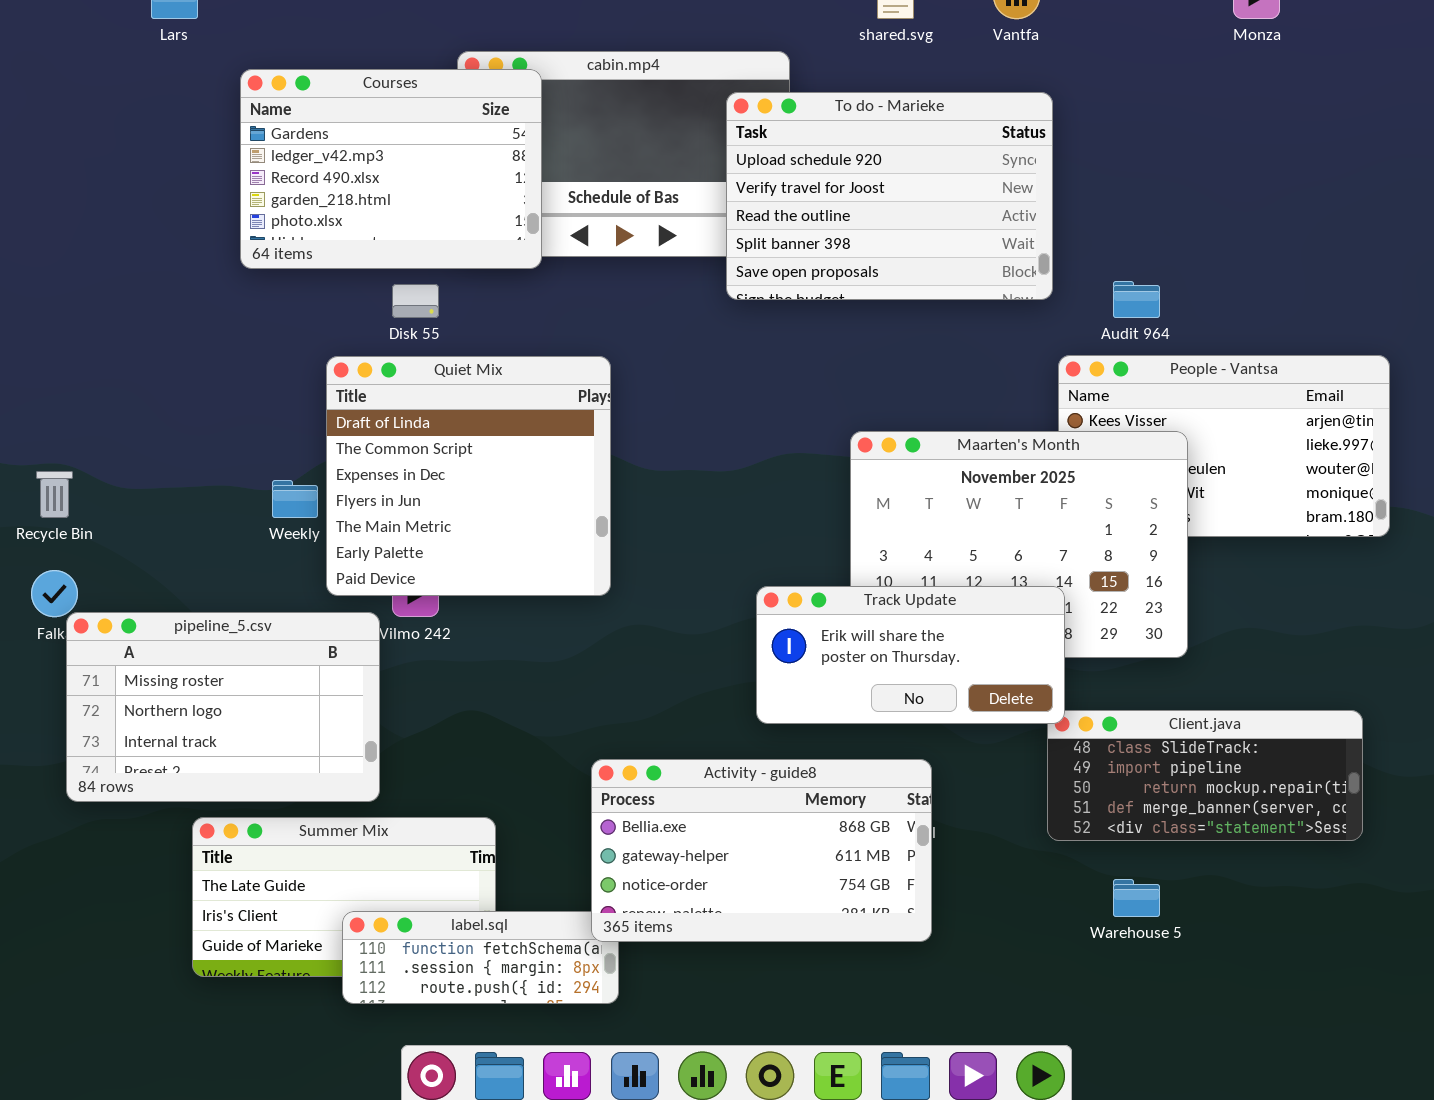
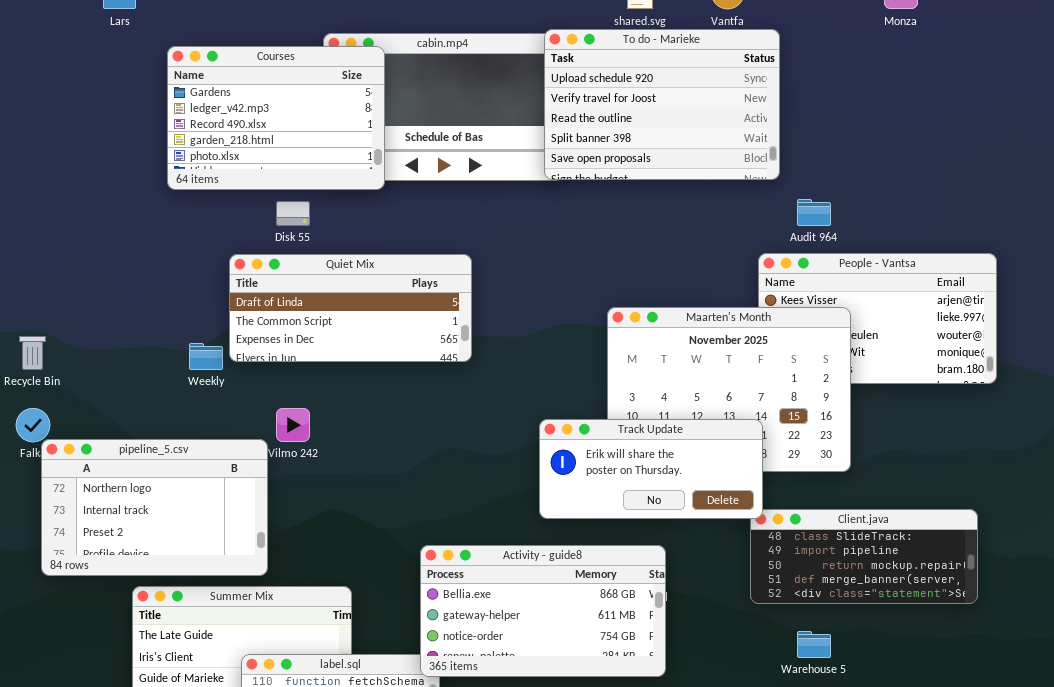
To do - Marieke: [726,92,1053,300] -> [544,29,780,180], moved
Quiet Mix: [326,356,611,596] -> [229,254,472,362], resized
pipeline_5.csv: [66,612,380,802] -> [41,439,268,576], scrolled down 1 row

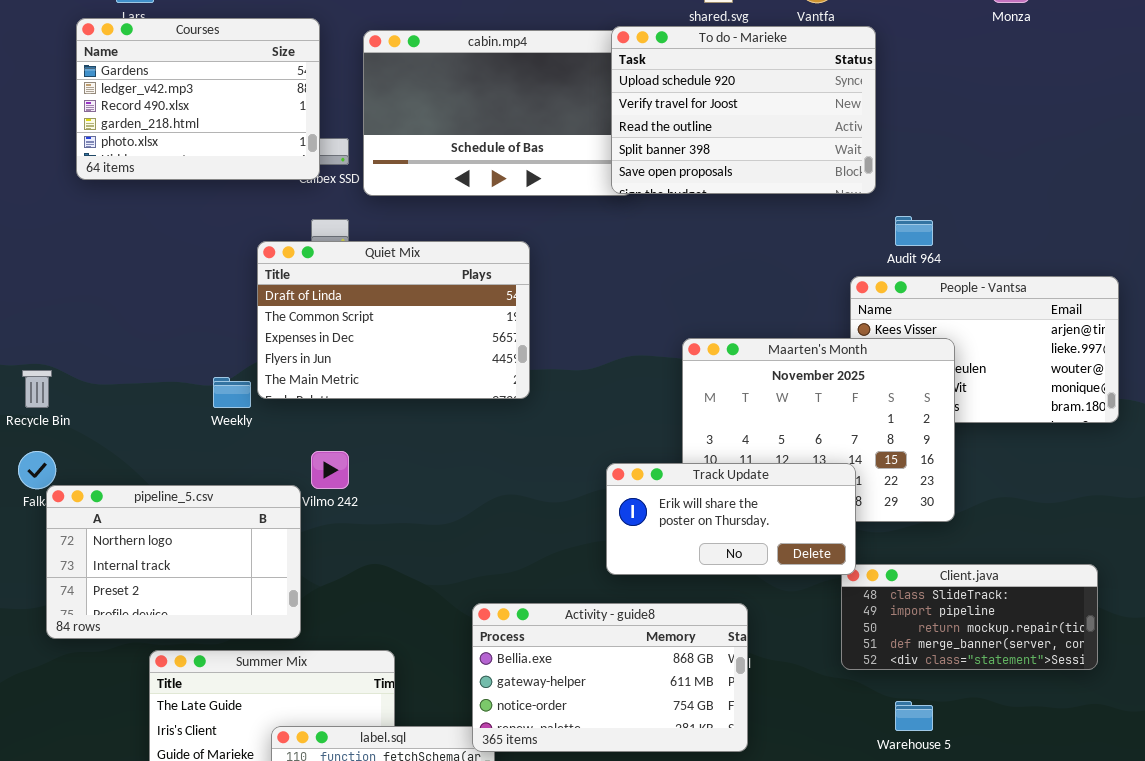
Courses: [167,46,385,190] -> [76,18,320,180], moved
Quiet Mix: [229,254,472,362] -> [257,241,530,399], resized

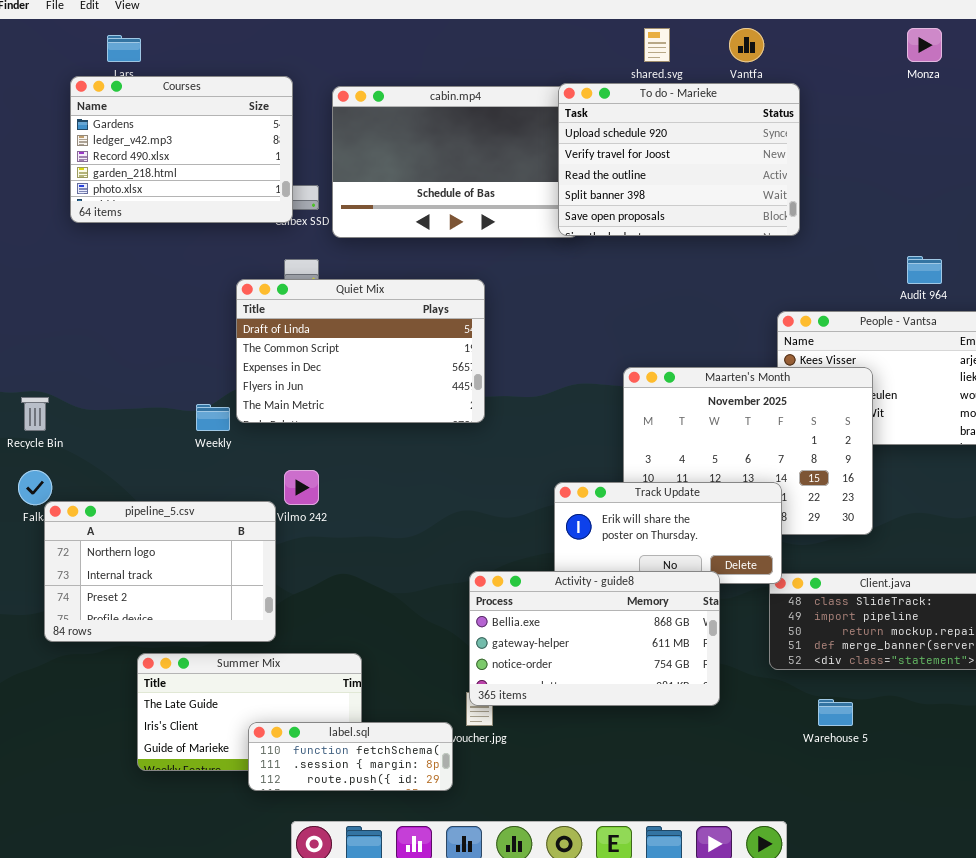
Audit 964: [895,216,933,246] -> [907,256,942,284], moved
Activity - guide8: [472,603,748,752] -> [469,571,720,706], moved

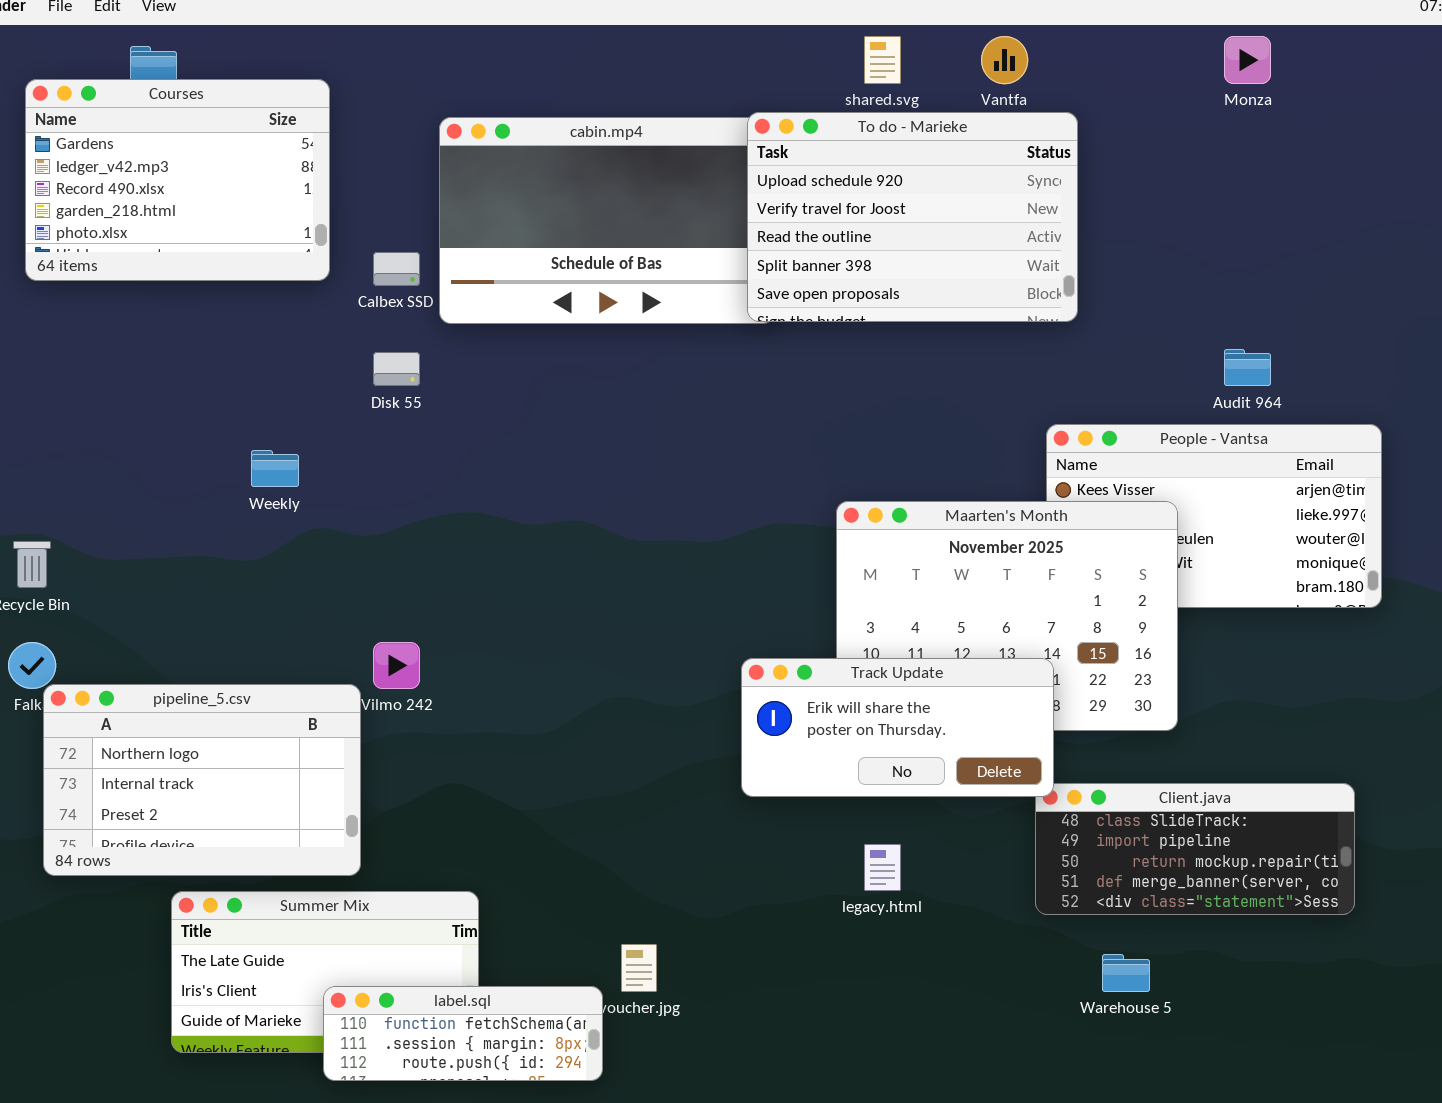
Courses: [70,76,293,223] -> [25,79,330,281], moved
Quiet Mix: [236,279,485,423] -> none, closed
Weekly: [196,404,230,431] -> [251,450,299,487], moved
Activity - guide8: [469,571,720,706] -> none, closed

